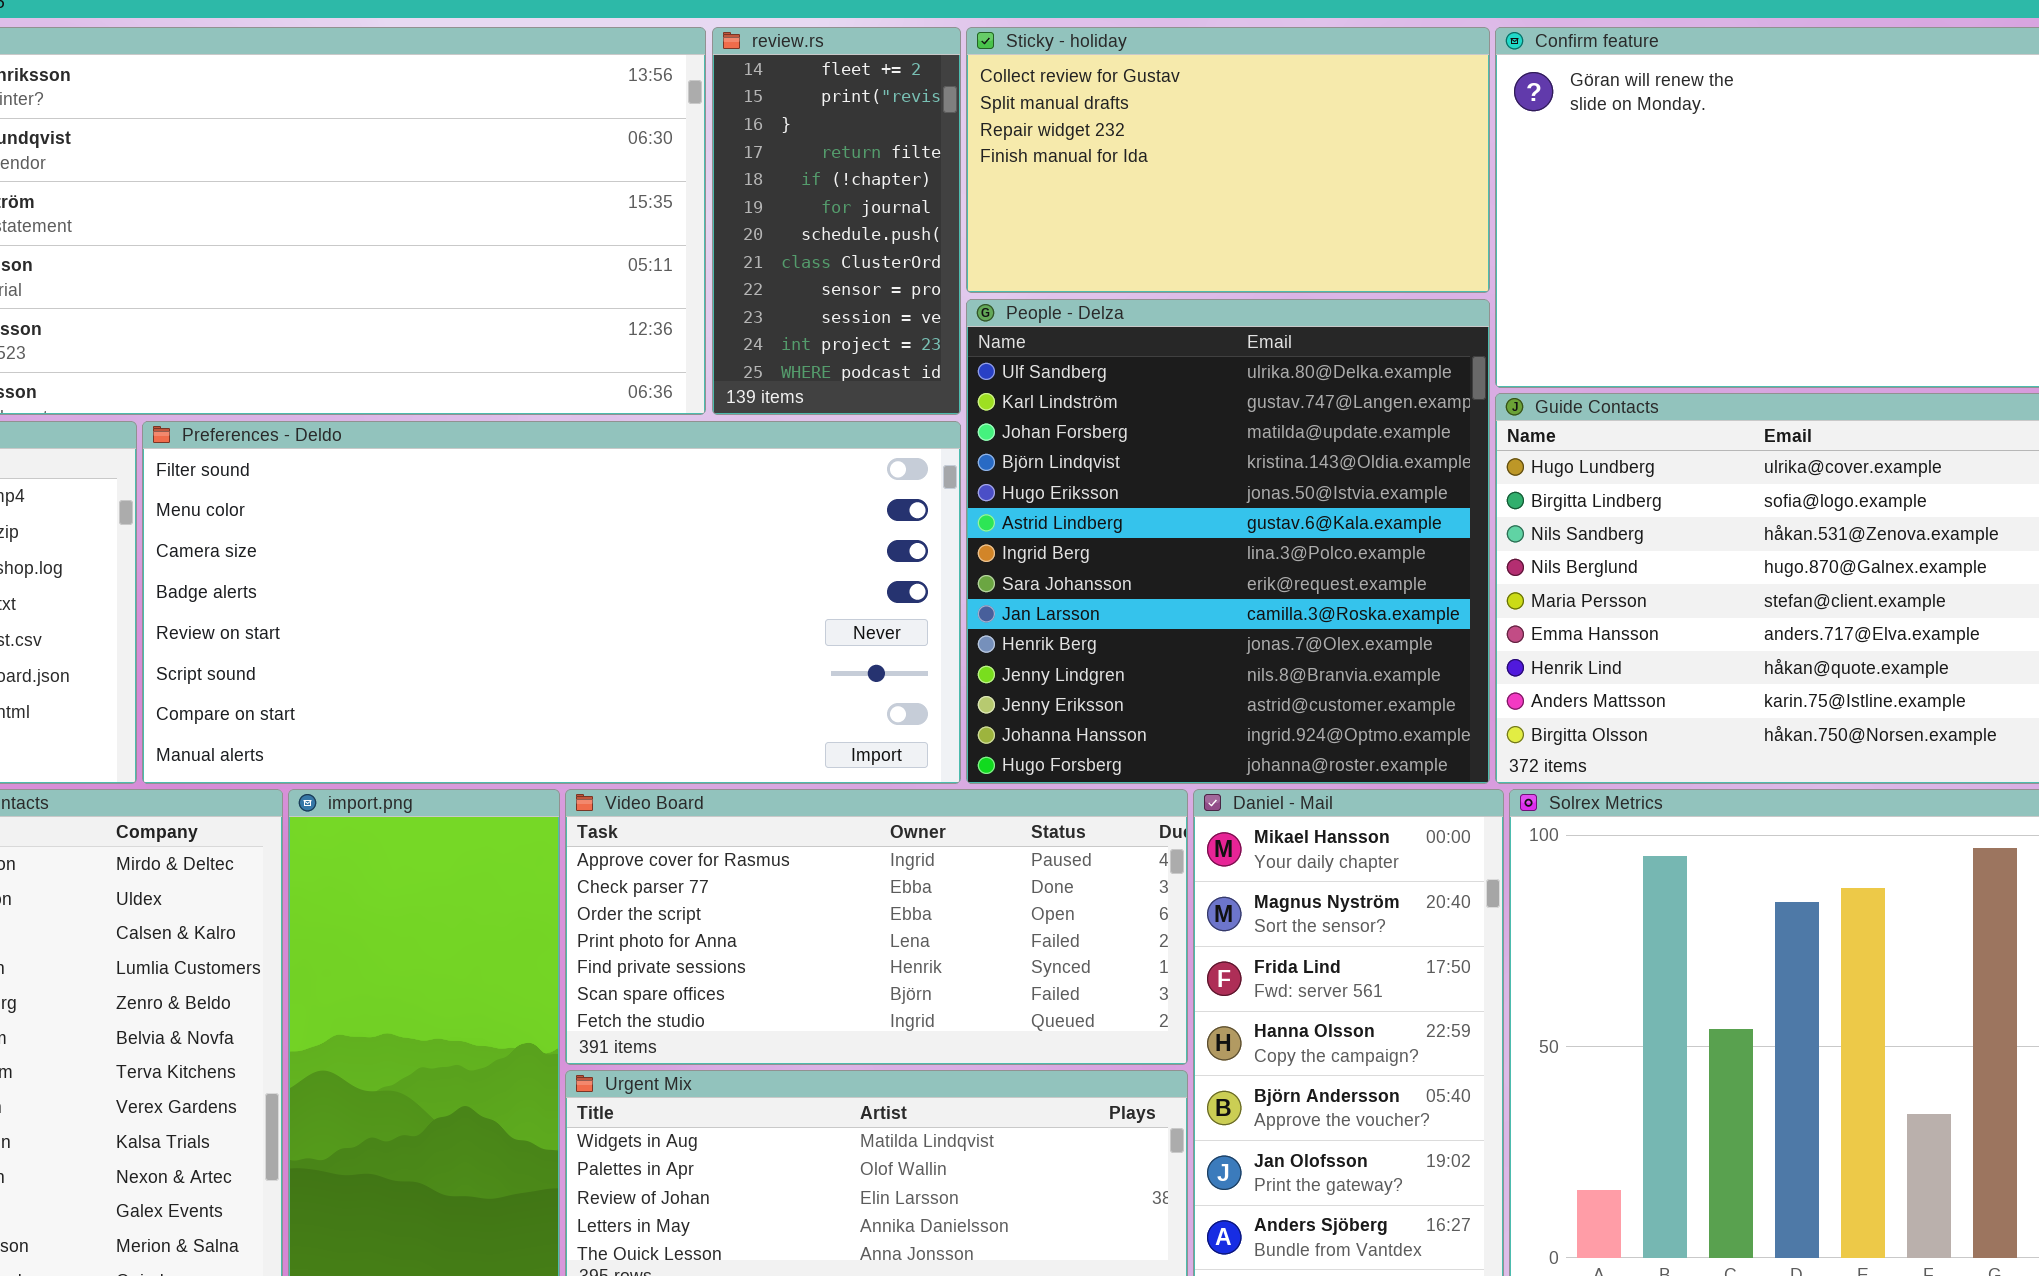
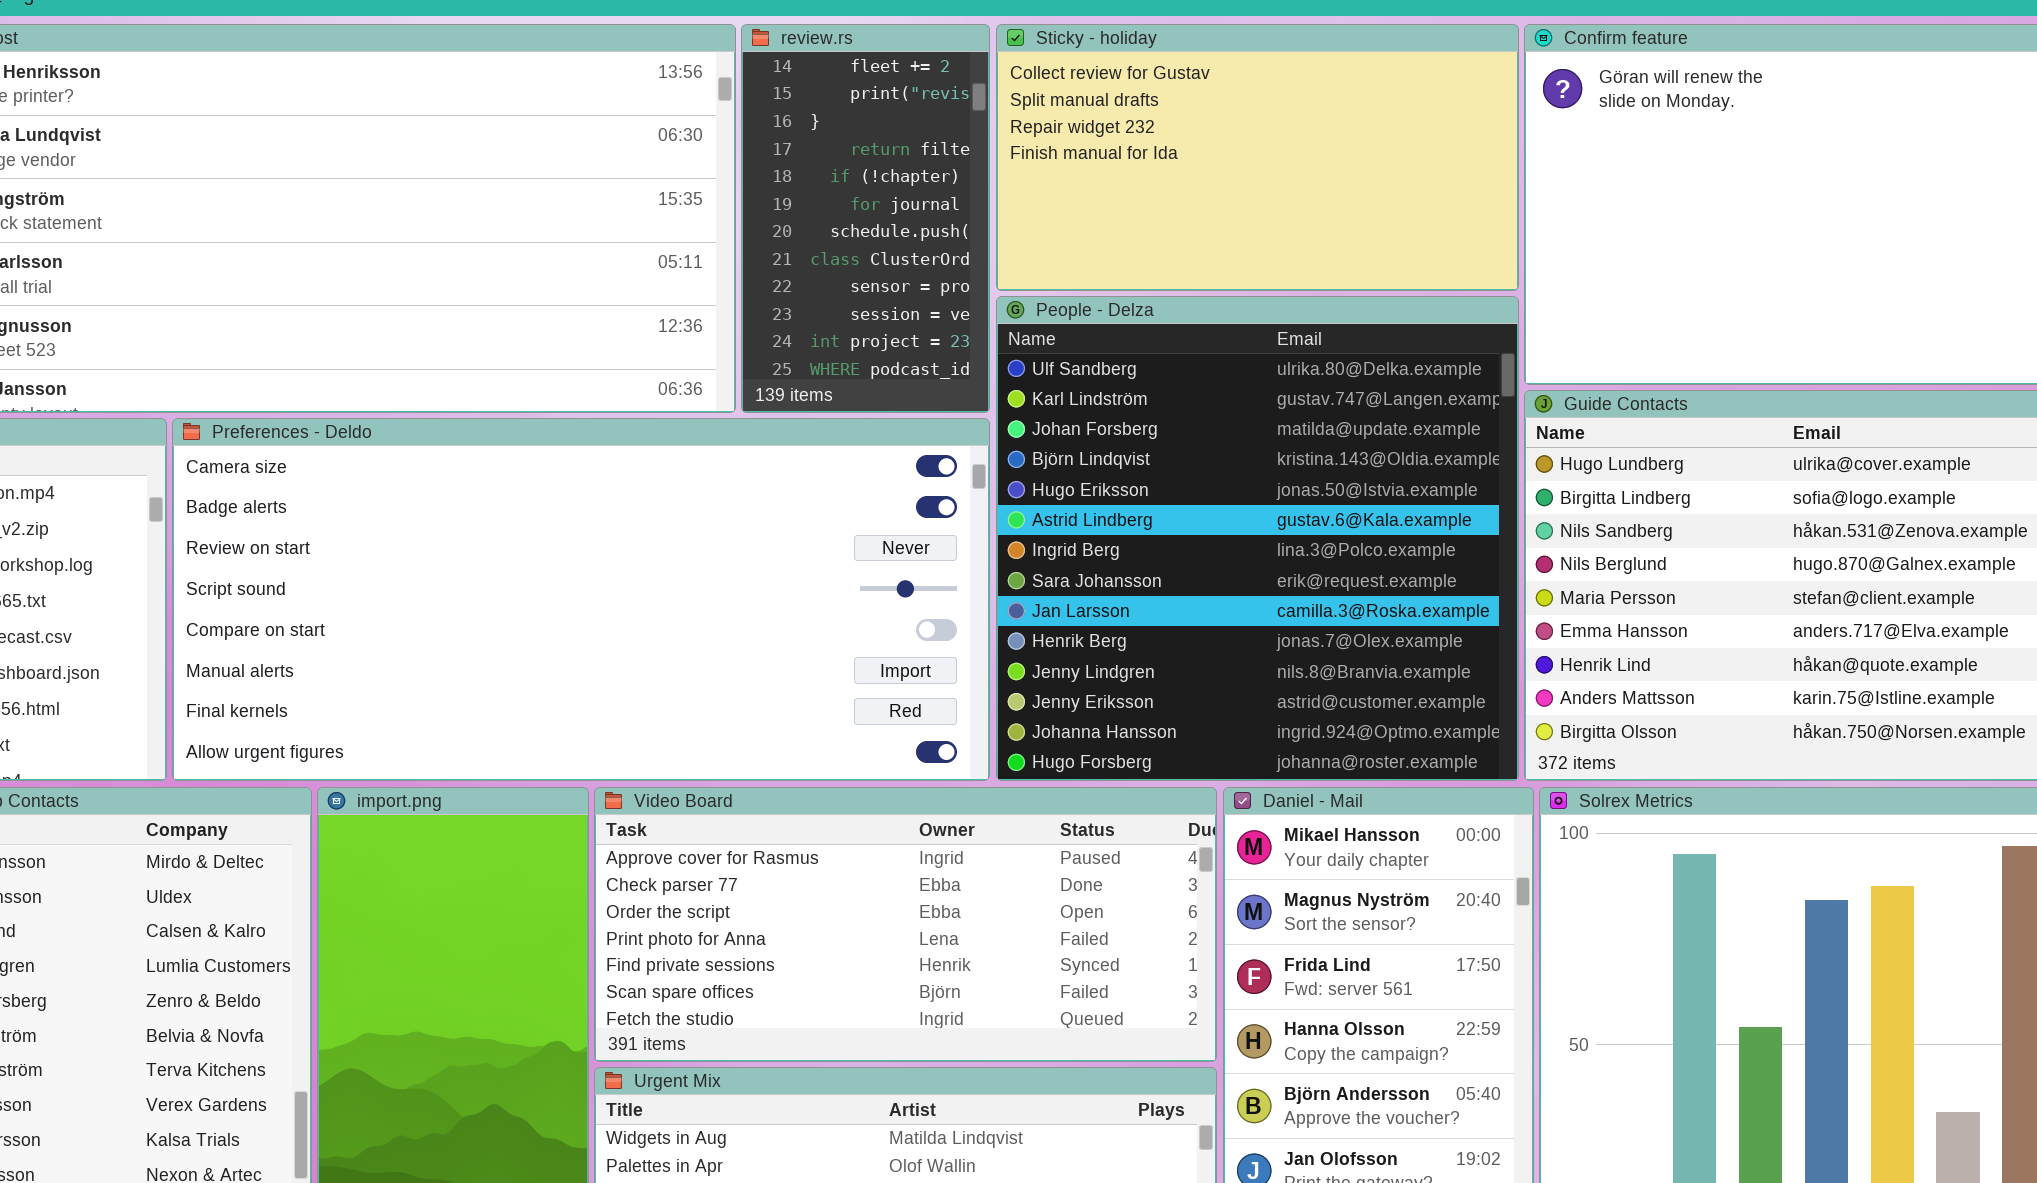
Preferences - Deldo: [142,421,961,784] -> [172,418,990,781], scrolled down 2 rows

